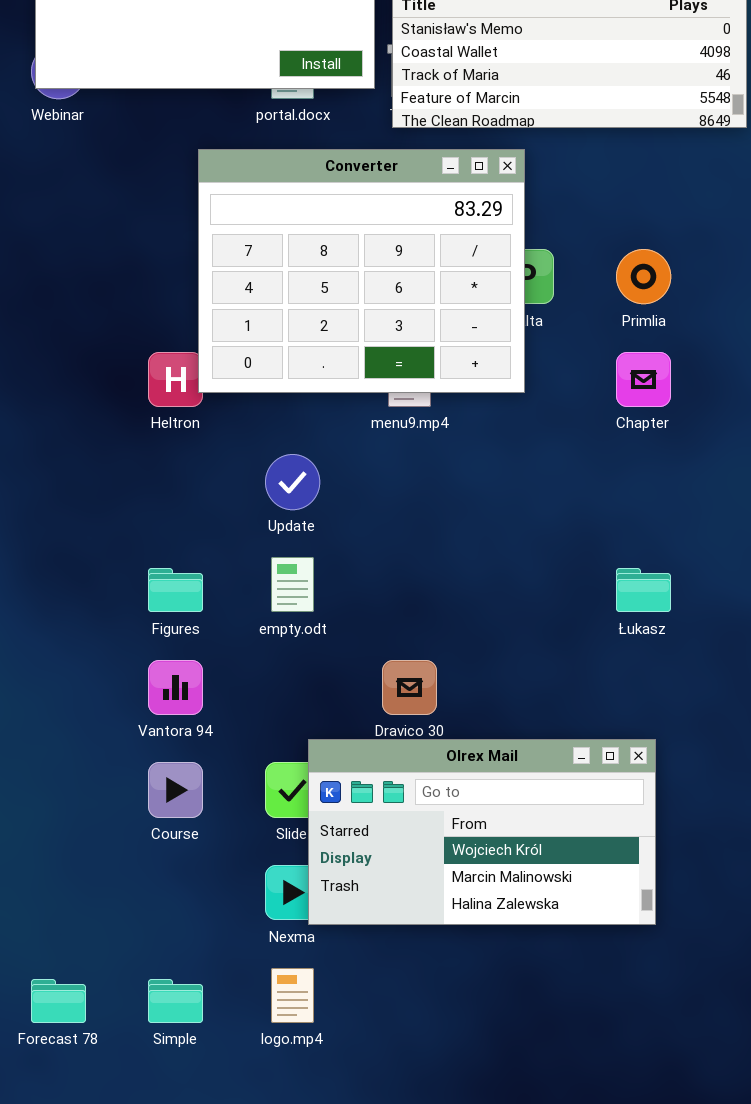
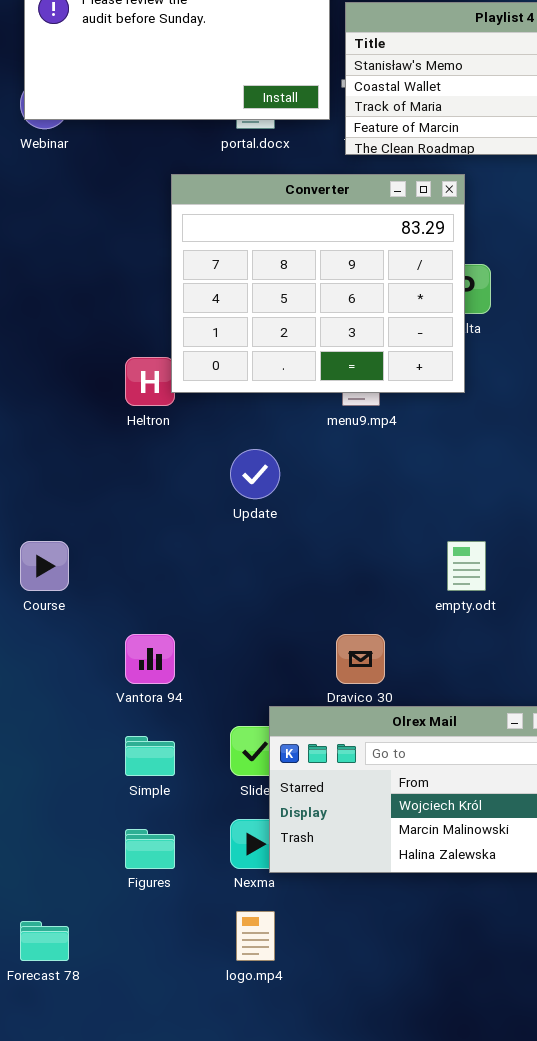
empty.odt: [271,557,314,612] -> [447,541,486,591], moved
Figures: [148,568,203,612] -> [125,829,175,869], moved
Course: [148,762,203,818] -> [20,541,69,591], moved
Simple: [148,979,203,1023] -> [125,736,175,776], moved

